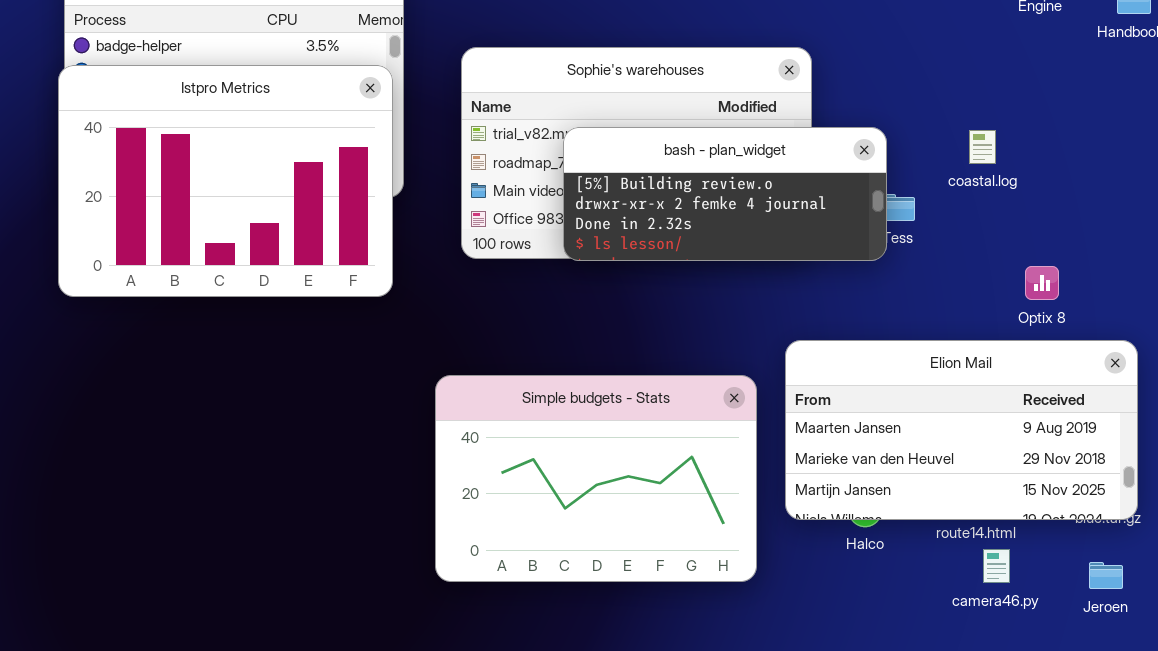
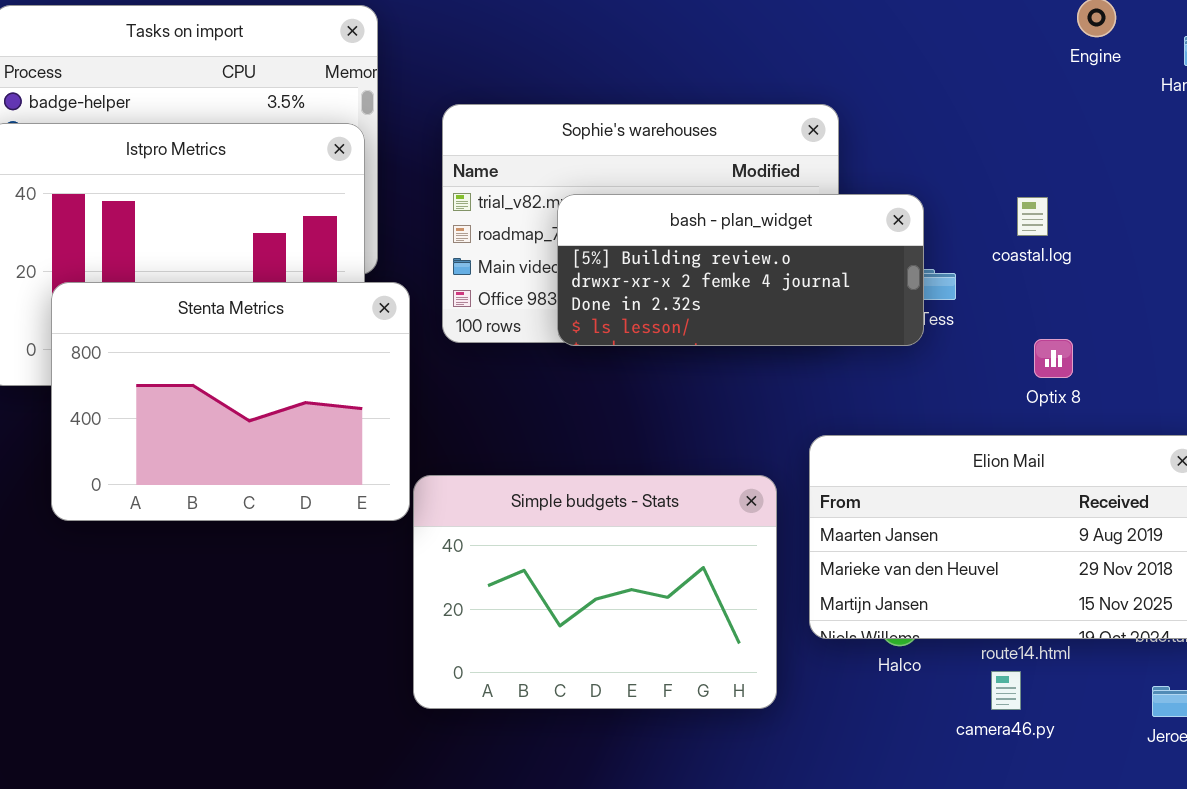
Stenta Metrics: none -> [51,282,410,521], opened
Optix 8: [1025,266,1059,300] -> [1034,339,1073,378], moved
camera46.py: [983,549,1010,583] -> [991,671,1021,710], moved

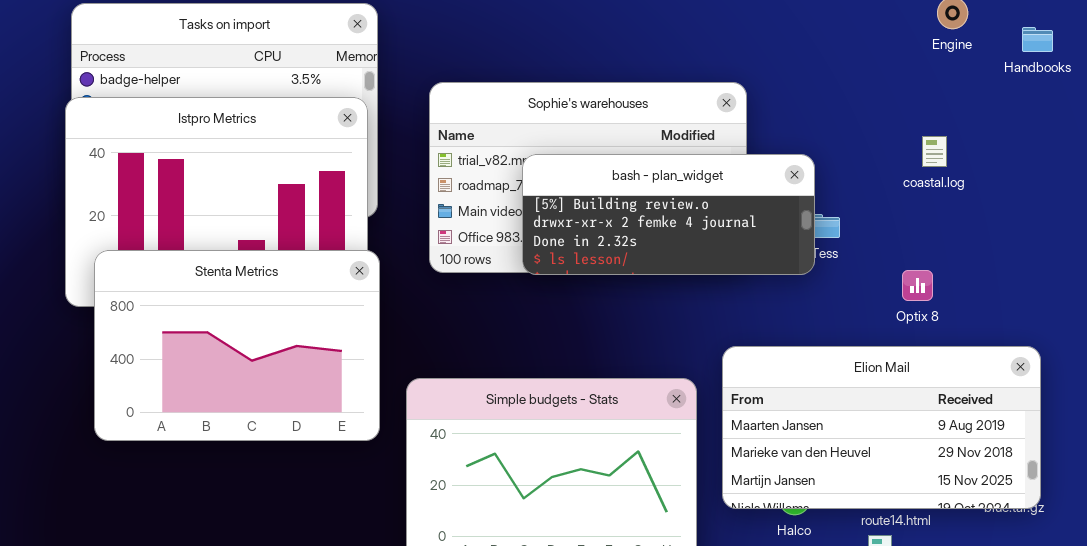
coastal.log: [1017,197,1048,236] -> [922,136,947,167], moved
Stenta Metrics: [51,282,410,521] -> [94,250,380,441], moved

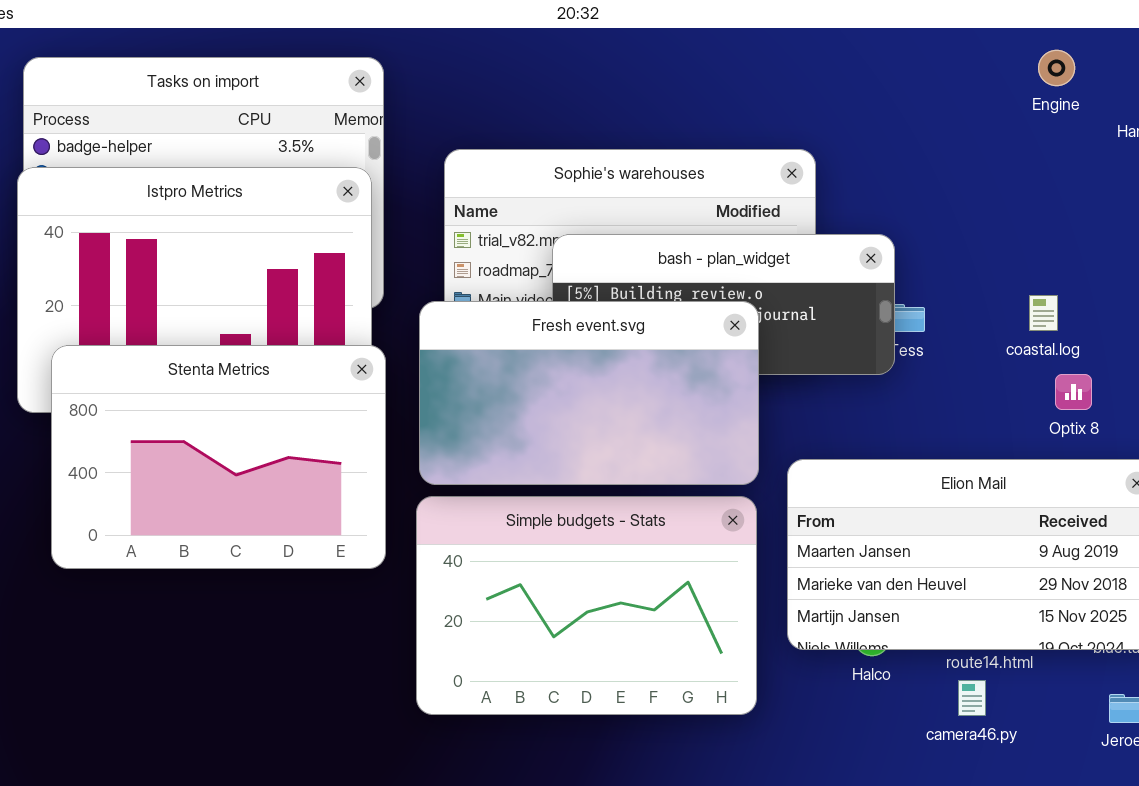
coastal.log: [922,136,947,167] -> [1029,295,1058,331], moved
Fresh event.svg: none -> [419,301,759,485], opened
Optix 8: [902,270,933,301] -> [1055,374,1092,410], moved

